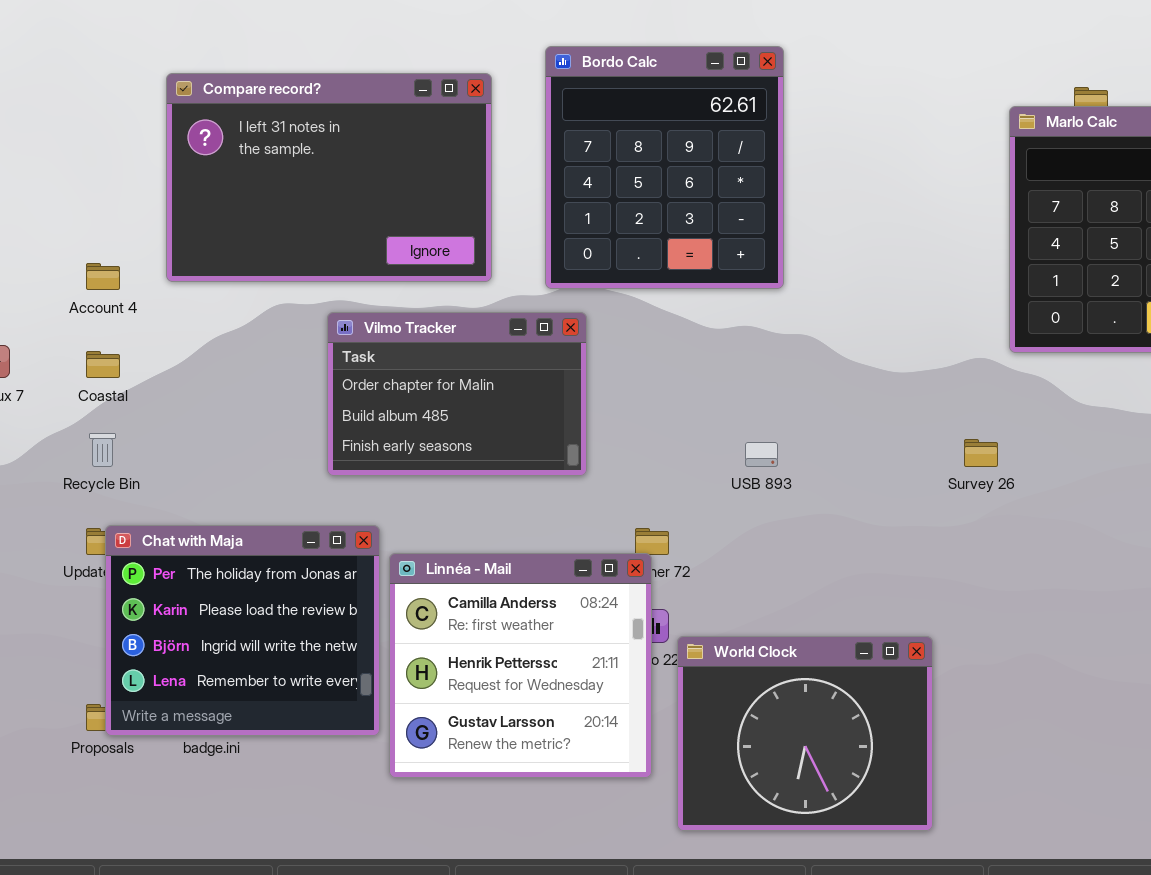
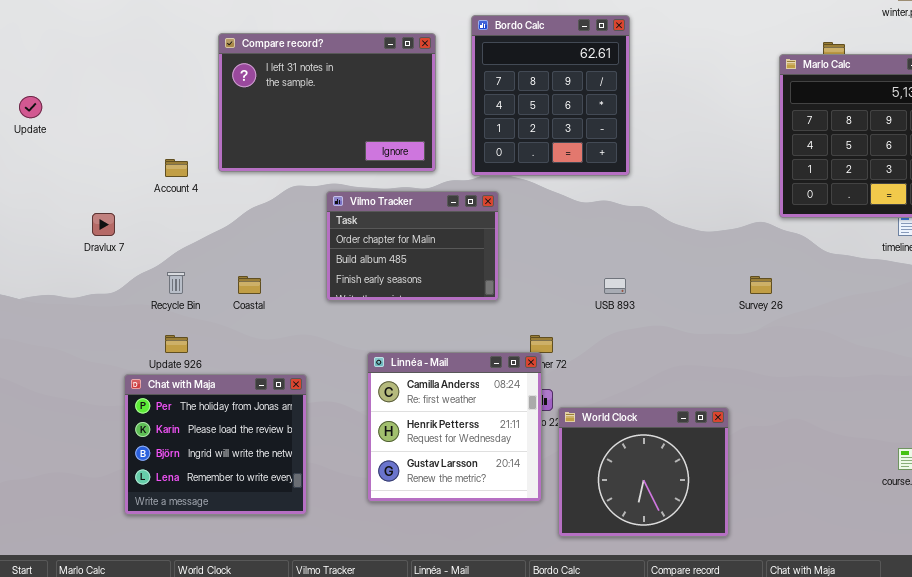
Coastal: [86,351,120,378] -> [238,276,261,294], moved
Chat with Maja: [105,525,380,736] -> [124,374,307,515], moved

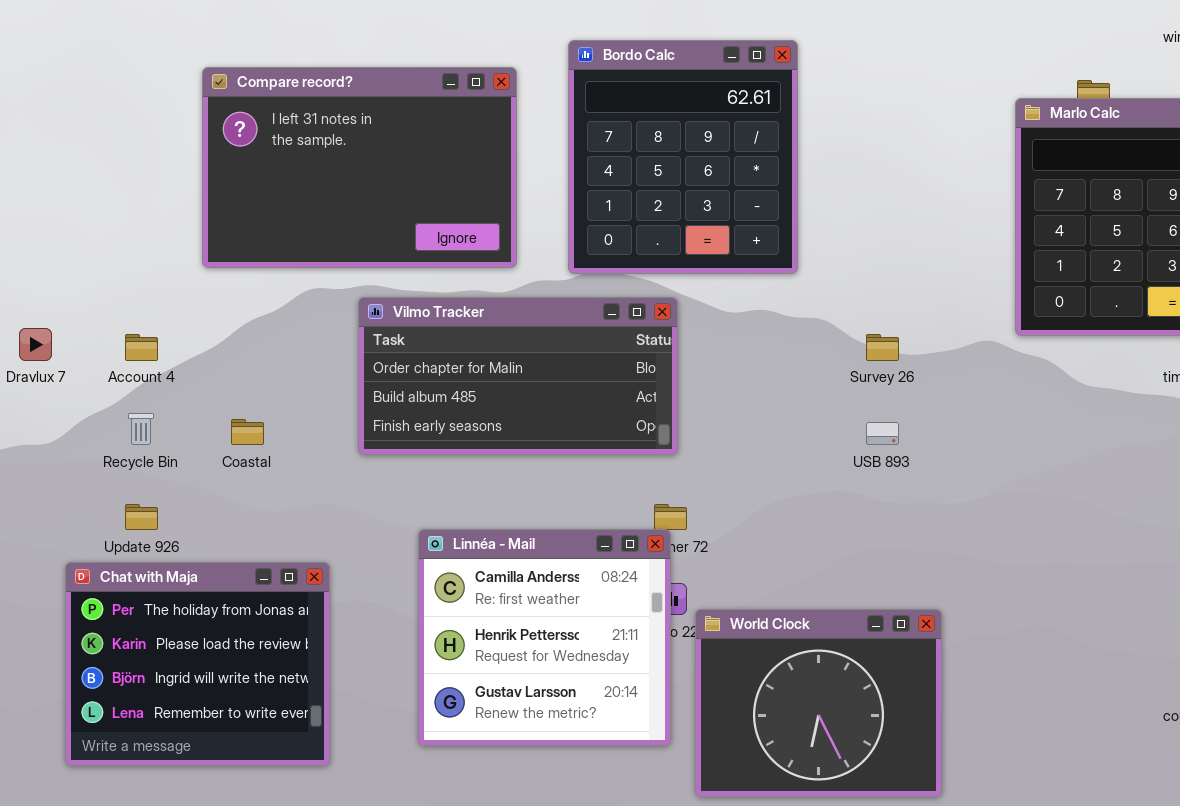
Account 4: [165,159,188,177] -> [125,334,158,361], moved
Vilmo Tracker: [326,191,499,301] -> [358,297,678,455], resized
Survey 26: [750,276,772,294] -> [866,334,899,361], moved
USB 893: [604,278,626,294] -> [866,422,899,445], moved

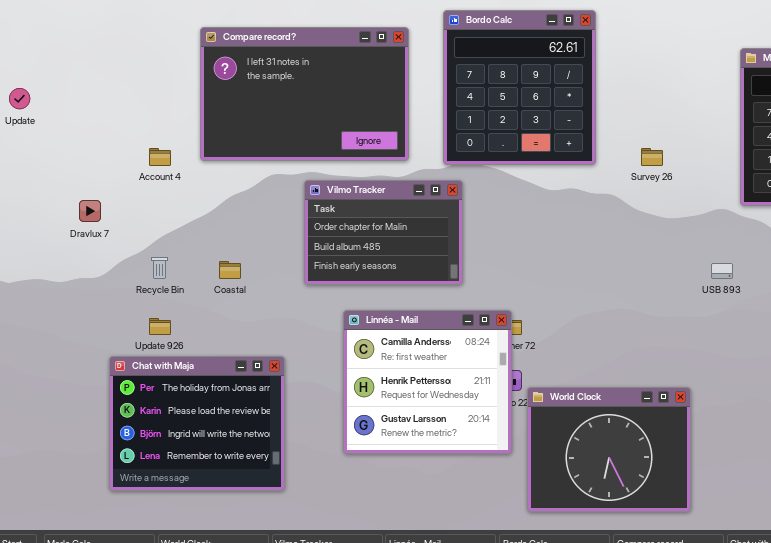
Vilmo Tracker: [358,297,678,455] -> [304,180,463,285], resized
Account 4: [125,334,158,361] -> [149,148,171,166], moved
Survey 26: [866,334,899,361] -> [641,148,663,166], moved
USB 893: [866,422,899,445] -> [711,263,733,279], moved
Linnéa - Mail: [418,529,671,746] -> [343,310,512,454], moved

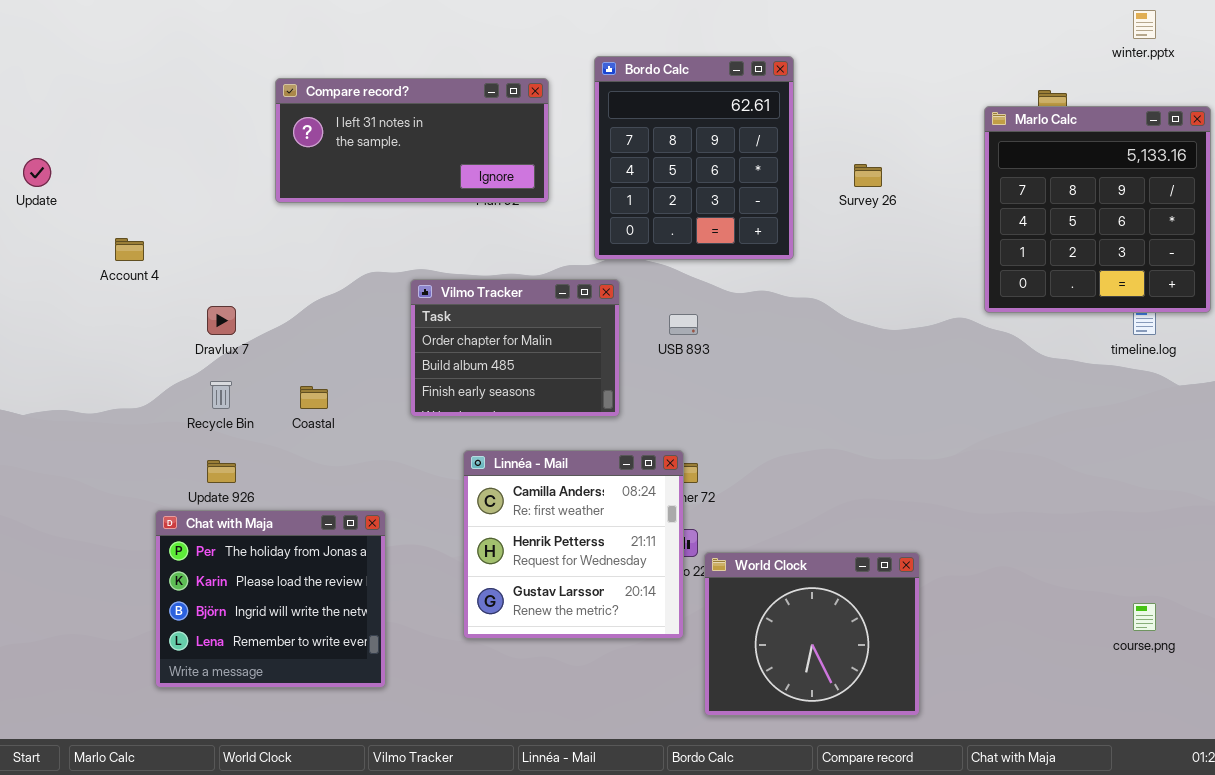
Compare record?: [200,27,409,161] -> [275,78,549,203], resized
Account 4: [149,148,171,166] -> [115,238,144,261], moved
Survey 26: [641,148,663,166] -> [854,164,882,187], moved
Dravlux 7: [79,200,101,222] -> [207,306,236,335], moved
USB 893: [711,263,733,279] -> [669,314,698,335], moved

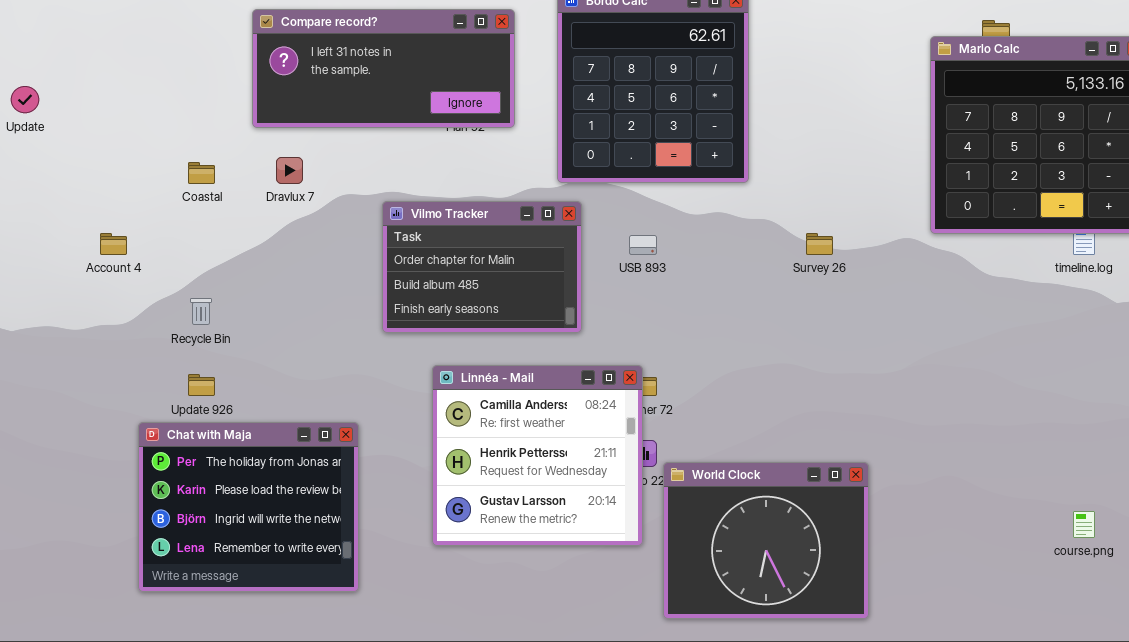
Survey 26: [854,164,882,187] -> [806,233,833,255], moved
Account 4: [115,238,144,261] -> [100,233,127,255], moved
Dravlux 7: [207,306,236,335] -> [276,157,303,184], moved
Coastal: [300,386,328,409] -> [188,162,215,184], moved

